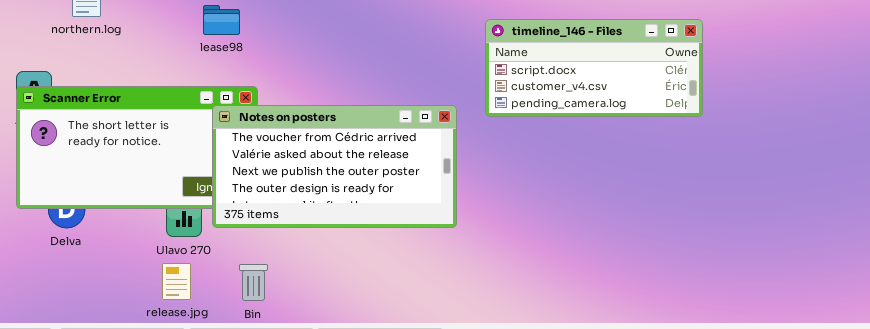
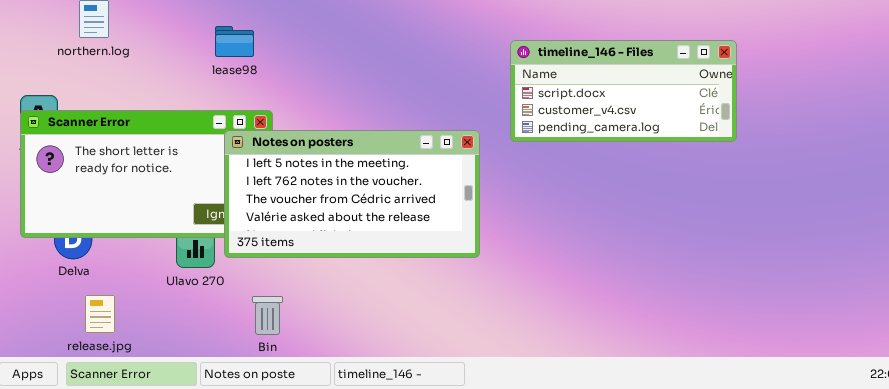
Notes on posters: [212,105,457,228] -> [224,130,480,258], scrolled up 2 rows
release.jpg: [162,263,191,300] -> [85,295,115,333], moved

